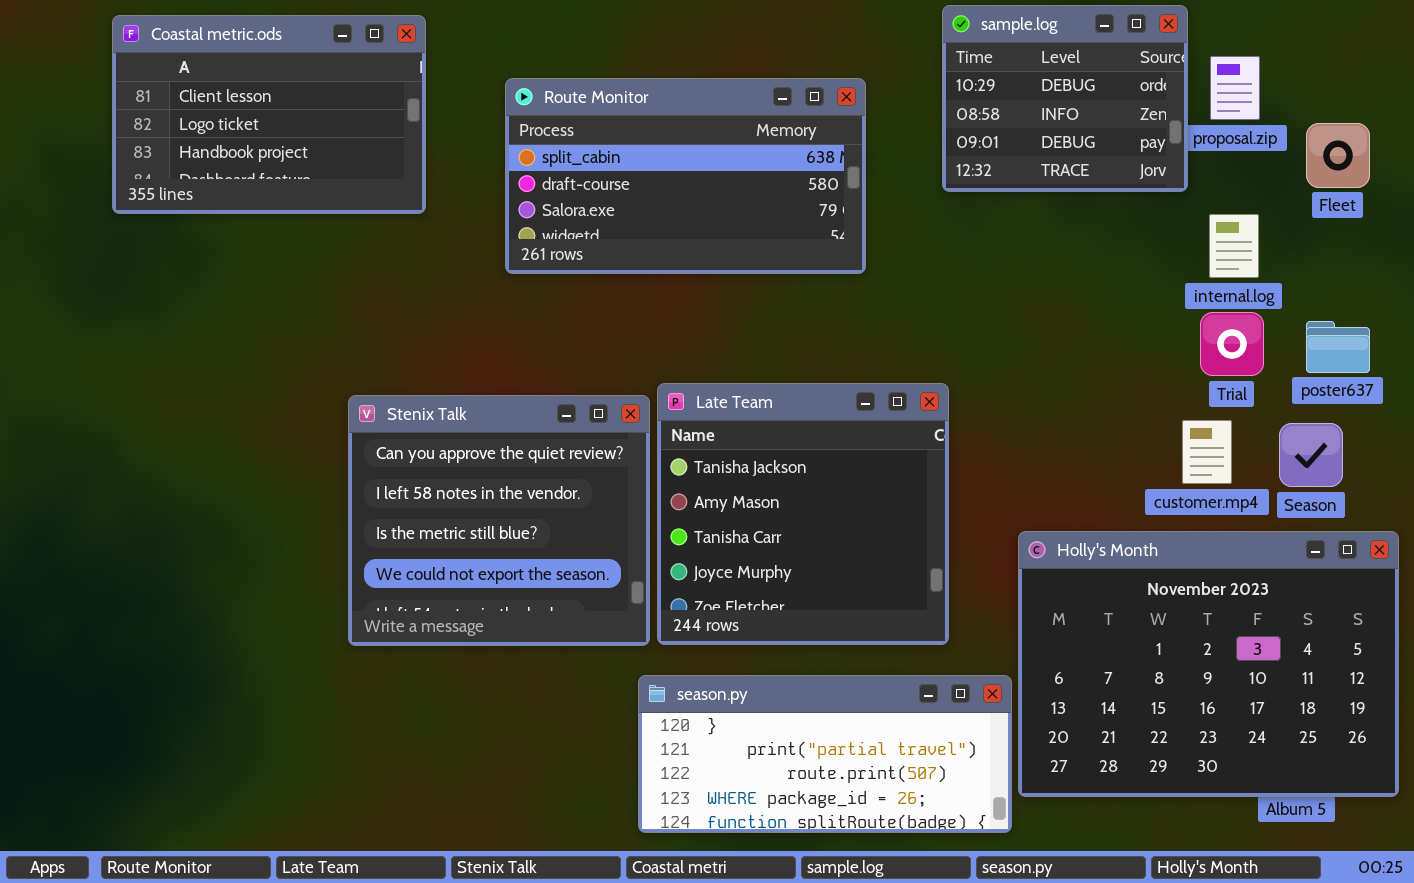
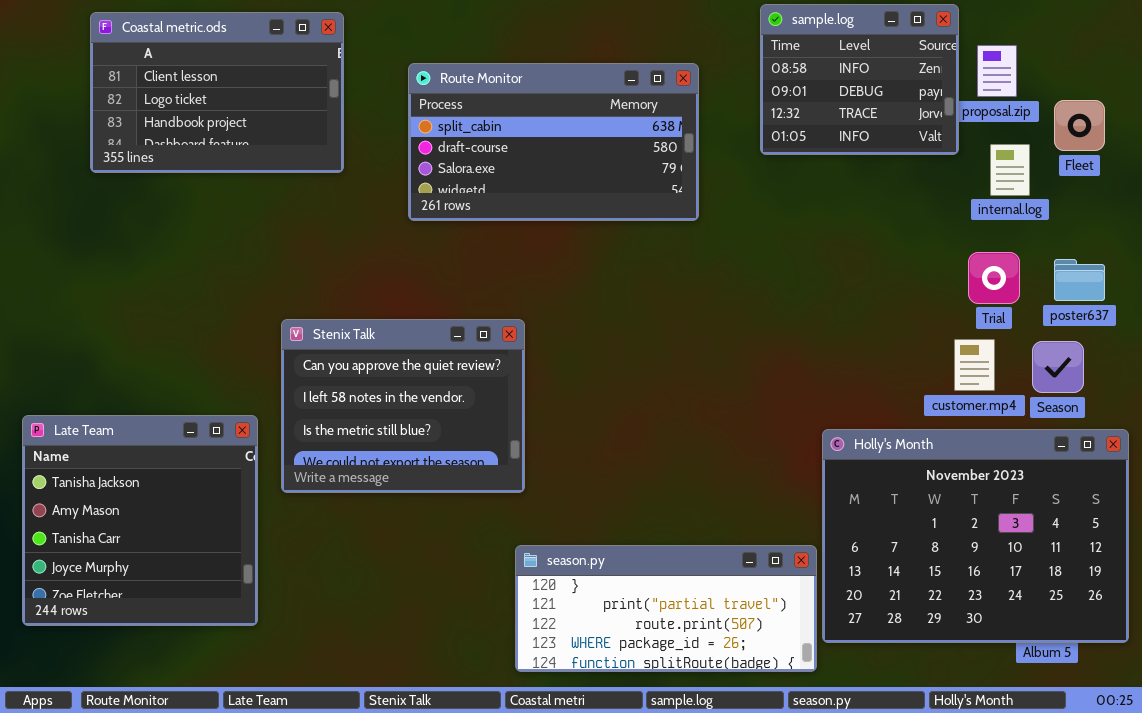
sample.log: [942,5,1188,192] -> [760,4,959,155], scrolled down 1 row
internal.log: [1209,214,1259,278] -> [990,144,1030,196], moved
Late Team: [657,383,949,645] -> [22,415,258,626], moved
Stenix Talk: [348,395,650,646] -> [281,319,525,493], resized

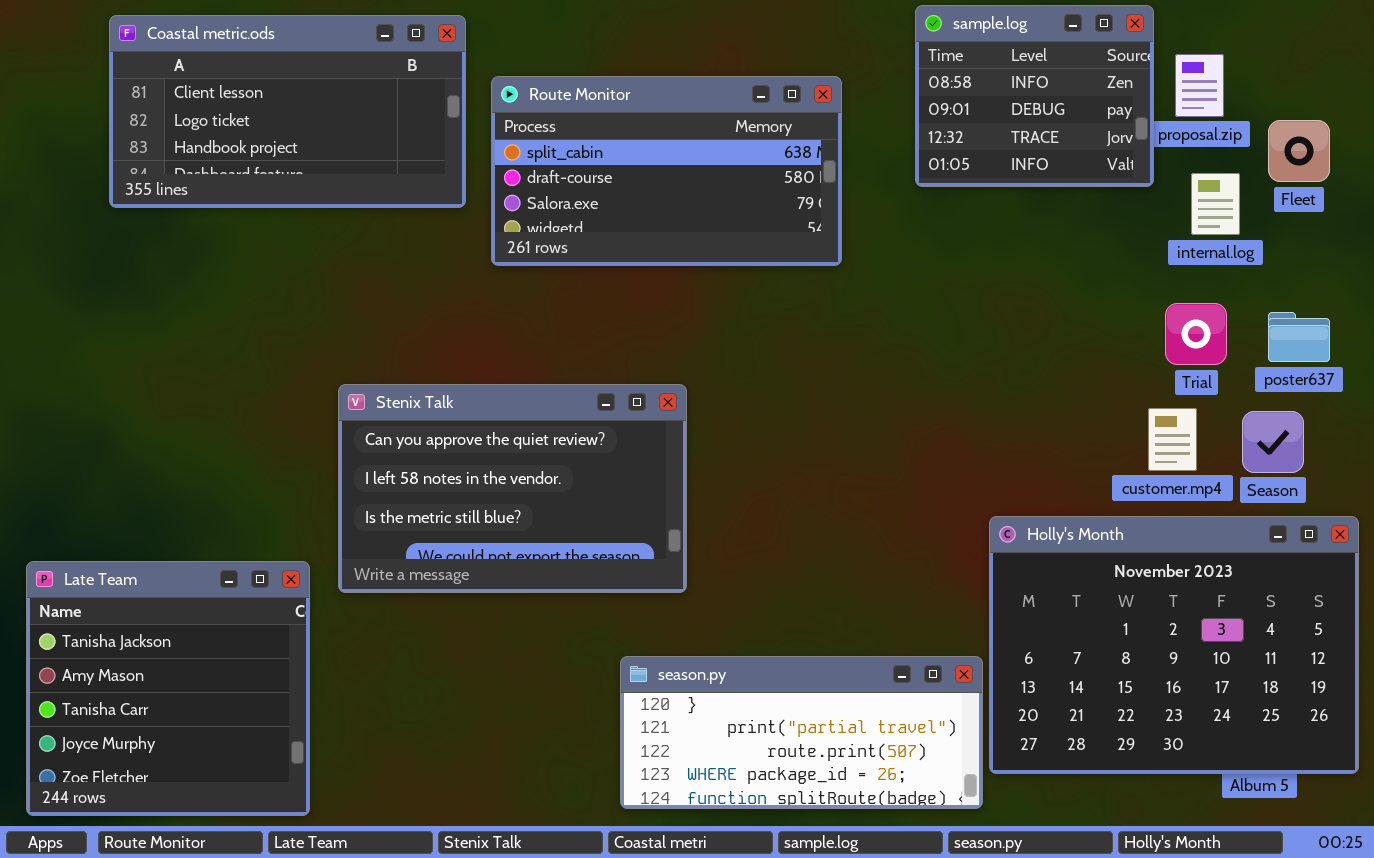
Coastal metric.ods: [90,12,344,173] -> [109,15,466,208], resized
Stenix Talk: [281,319,525,493] -> [338,384,687,593], resized
Late Team: [22,415,258,626] -> [26,561,310,816], moved

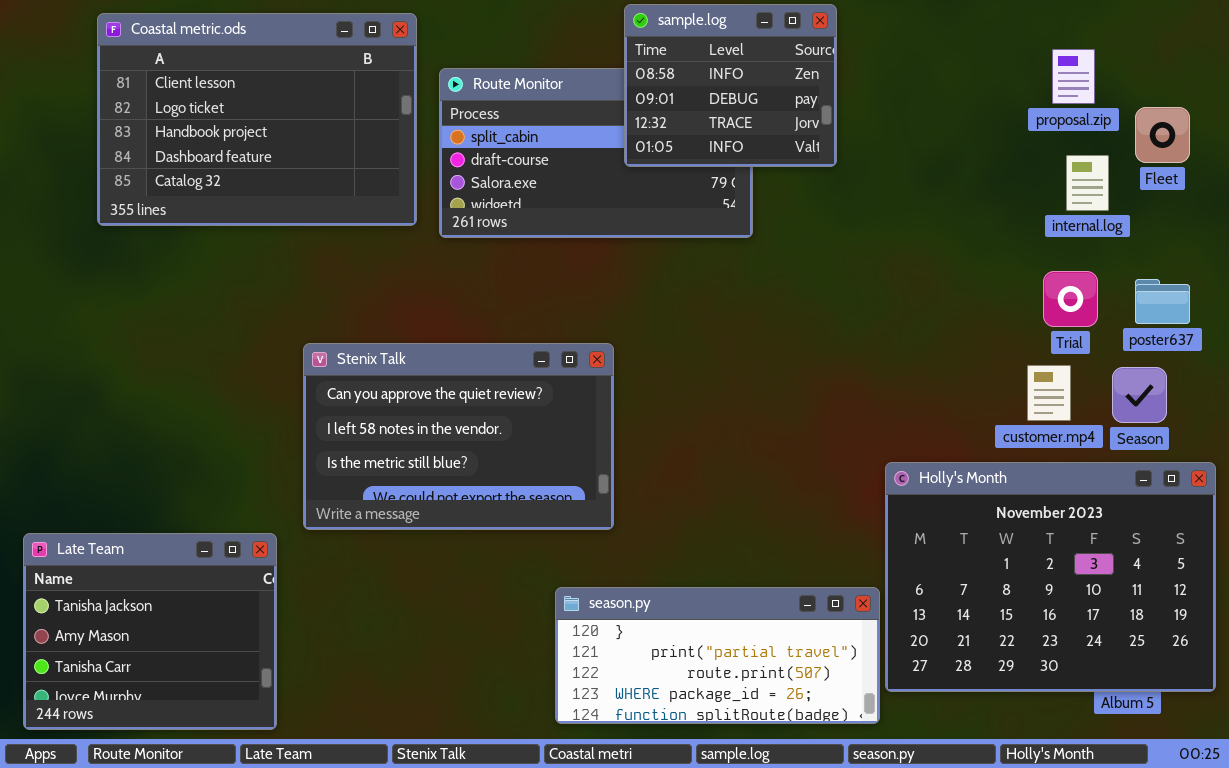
sample.log: [915,5,1154,187] -> [624,4,837,167], moved
Coastal metric.ods: [109,15,466,208] -> [97,13,417,226], resized
Late Team: [26,561,310,816] -> [23,533,277,730], resized

